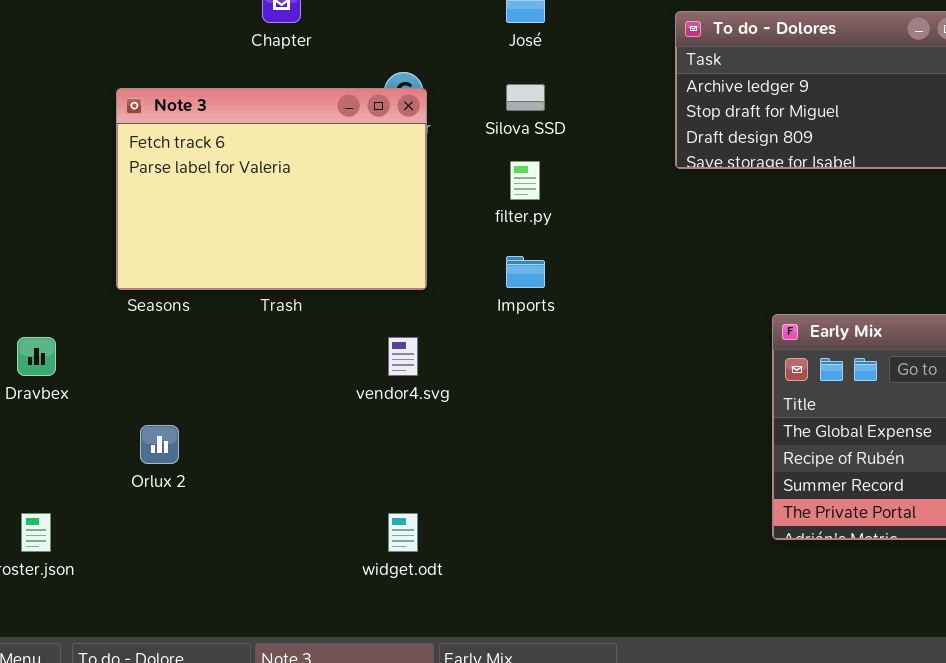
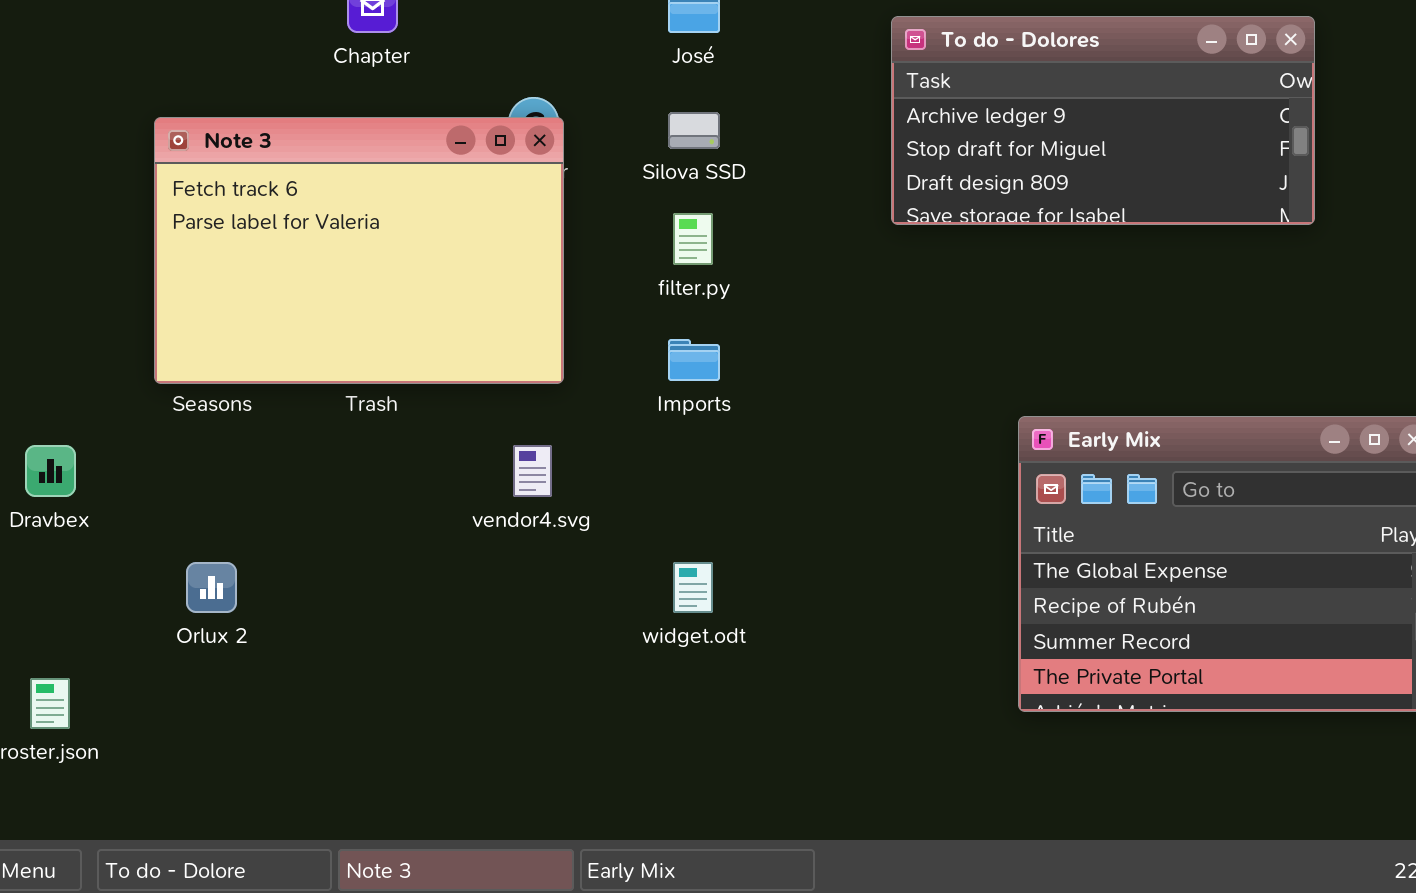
widget.odt: [388,513,418,552] -> [673,562,713,613], moved

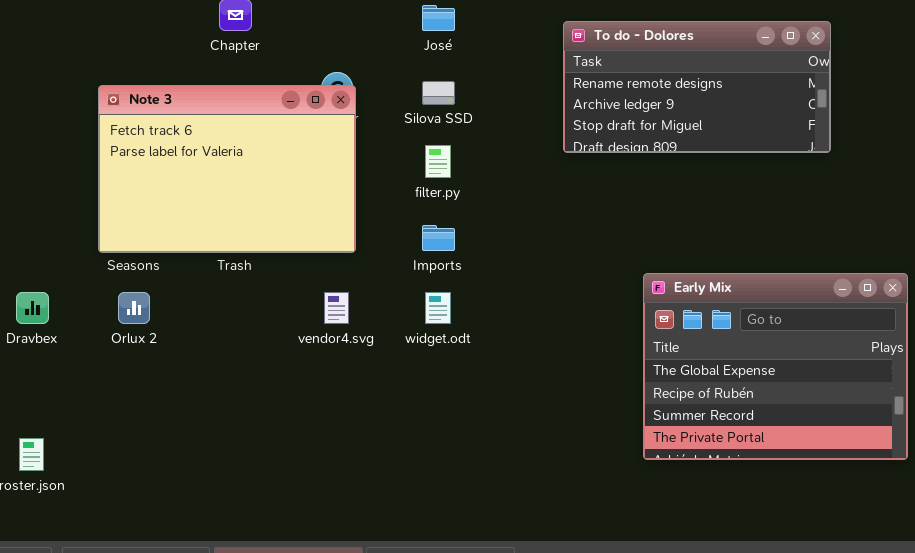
To do - Dolores: [891,16,1315,225] -> [563,21,831,153], scrolled up 1 row
Orlux 2: [186,562,237,613] -> [118,292,150,324], moved
widget.odt: [673,562,713,613] -> [425,292,451,324], moved

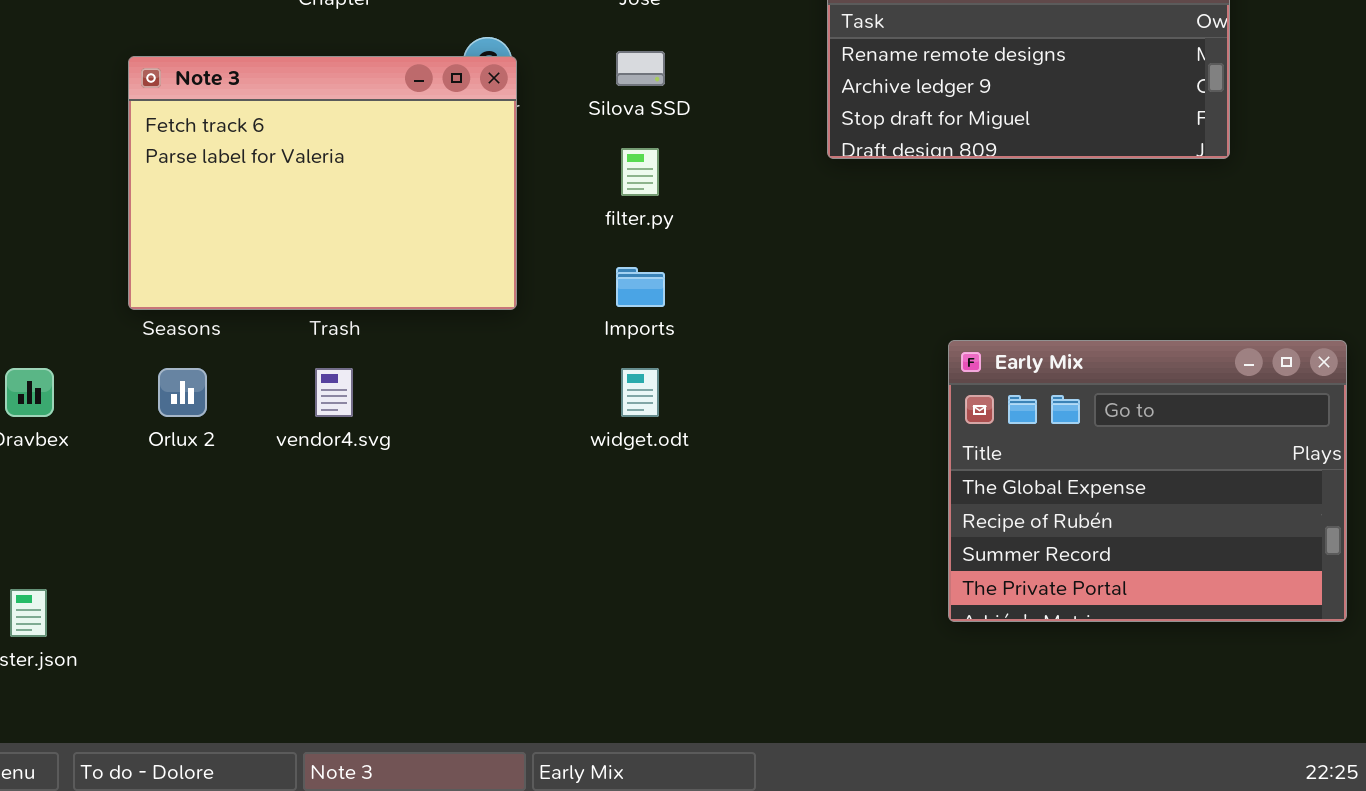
vendor4.svg: [324,292,349,324] -> [315,368,353,417], moved

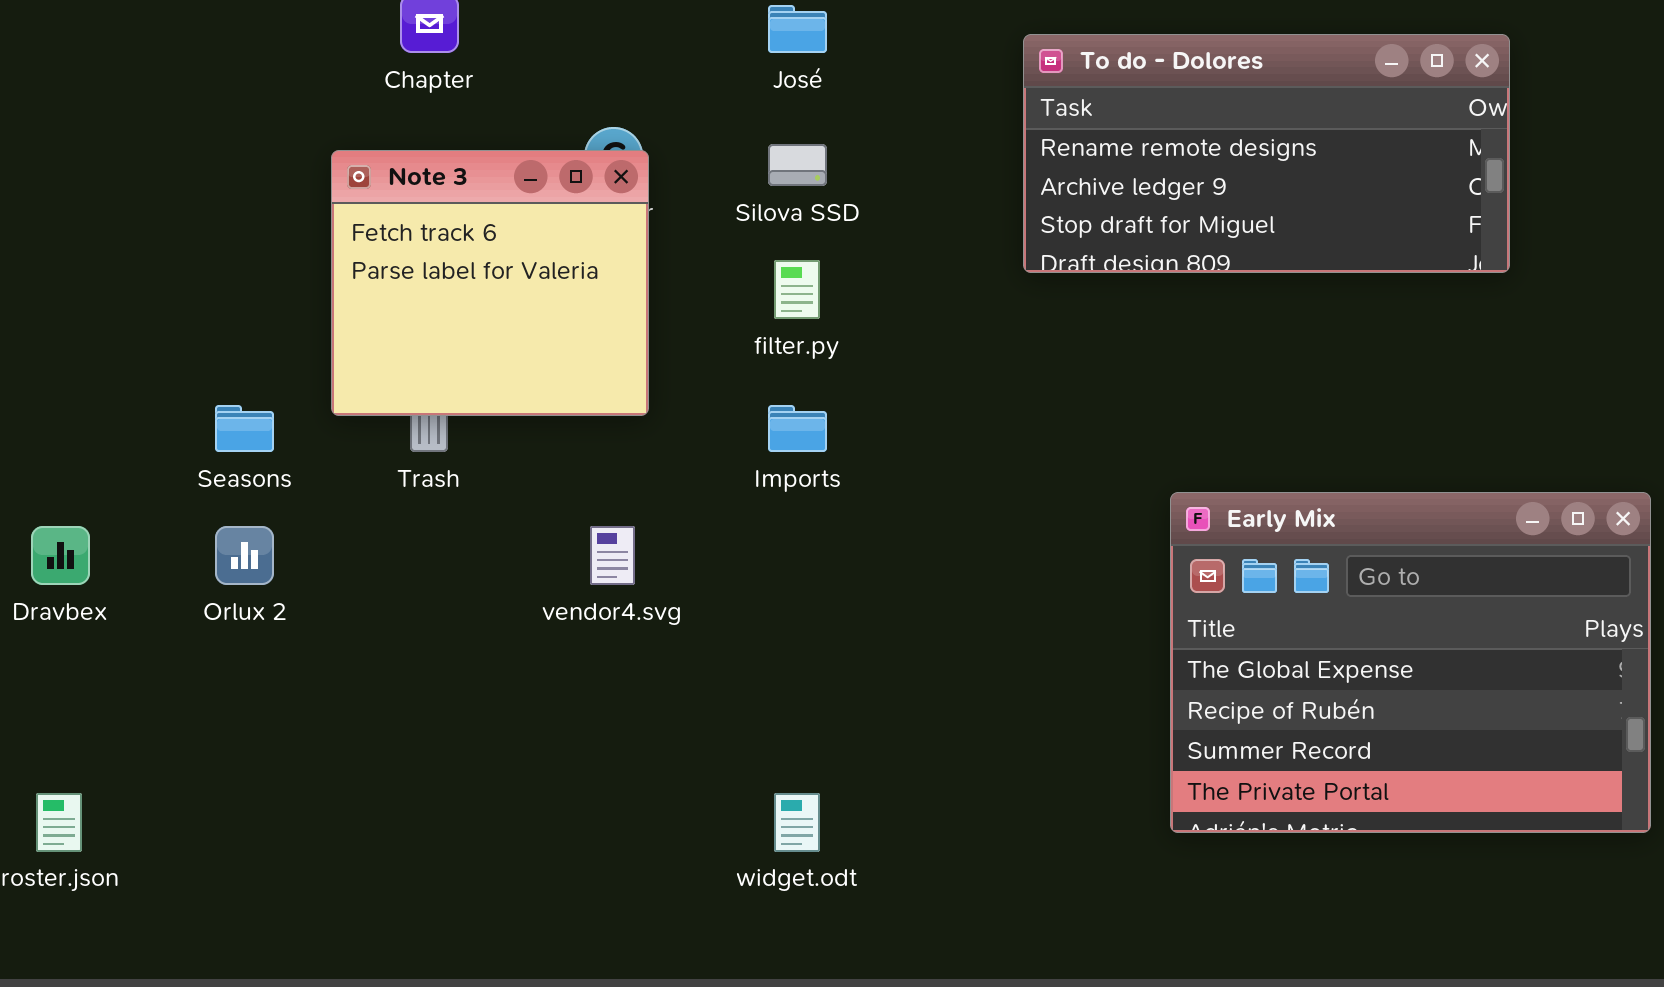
Note 3: [128,56,517,310] -> [331,150,649,416], resized
vendor4.svg: [315,368,353,417] -> [590,526,635,585], moved
widget.odt: [621,368,659,417] -> [774,793,820,852], moved

